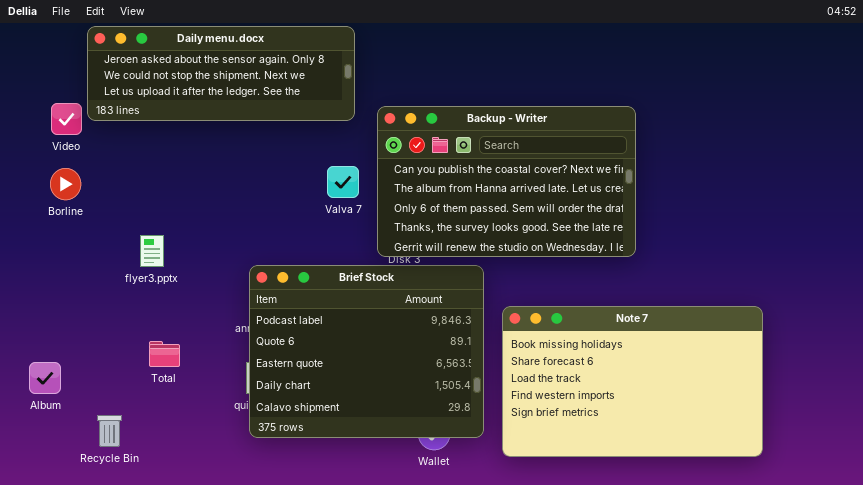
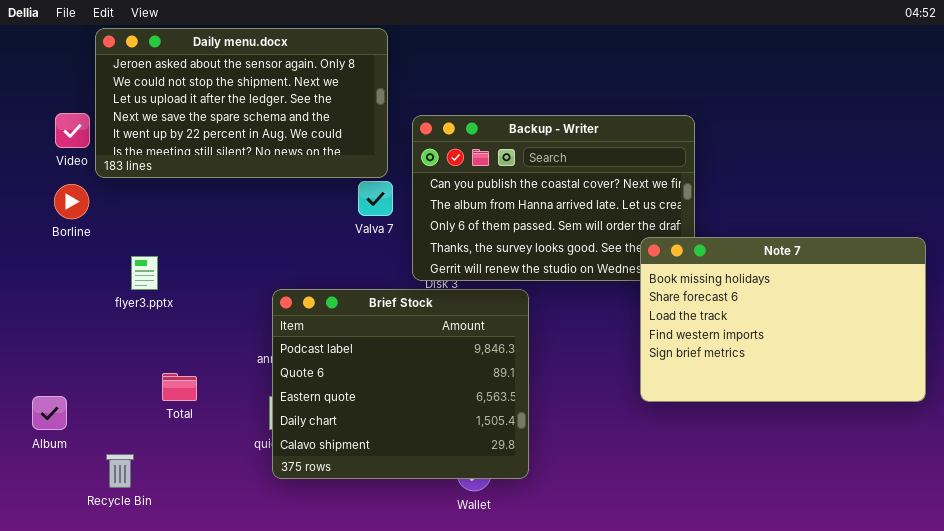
Daily menu.docx: [87,26,355,121] -> [95,28,388,178], resized
flyer3.pptx: [140,235,164,267] -> [131,256,158,290], moved
Note 7: [502,306,763,457] -> [640,237,926,402], moved

